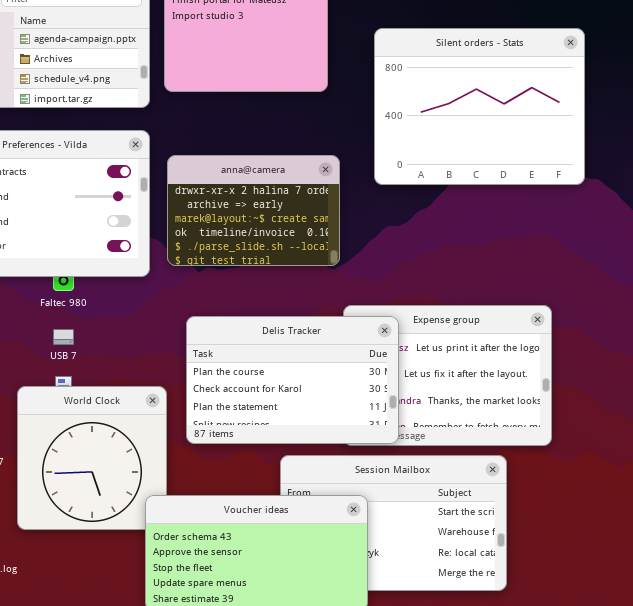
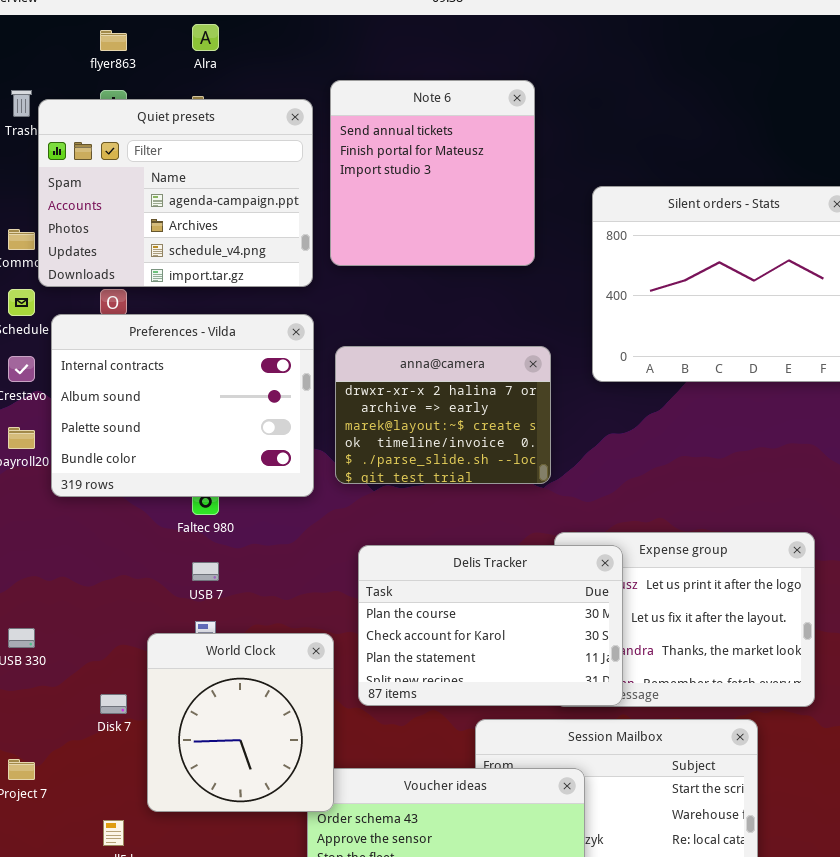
World Clock: [17,386,167,530] -> [147,633,334,812], raised

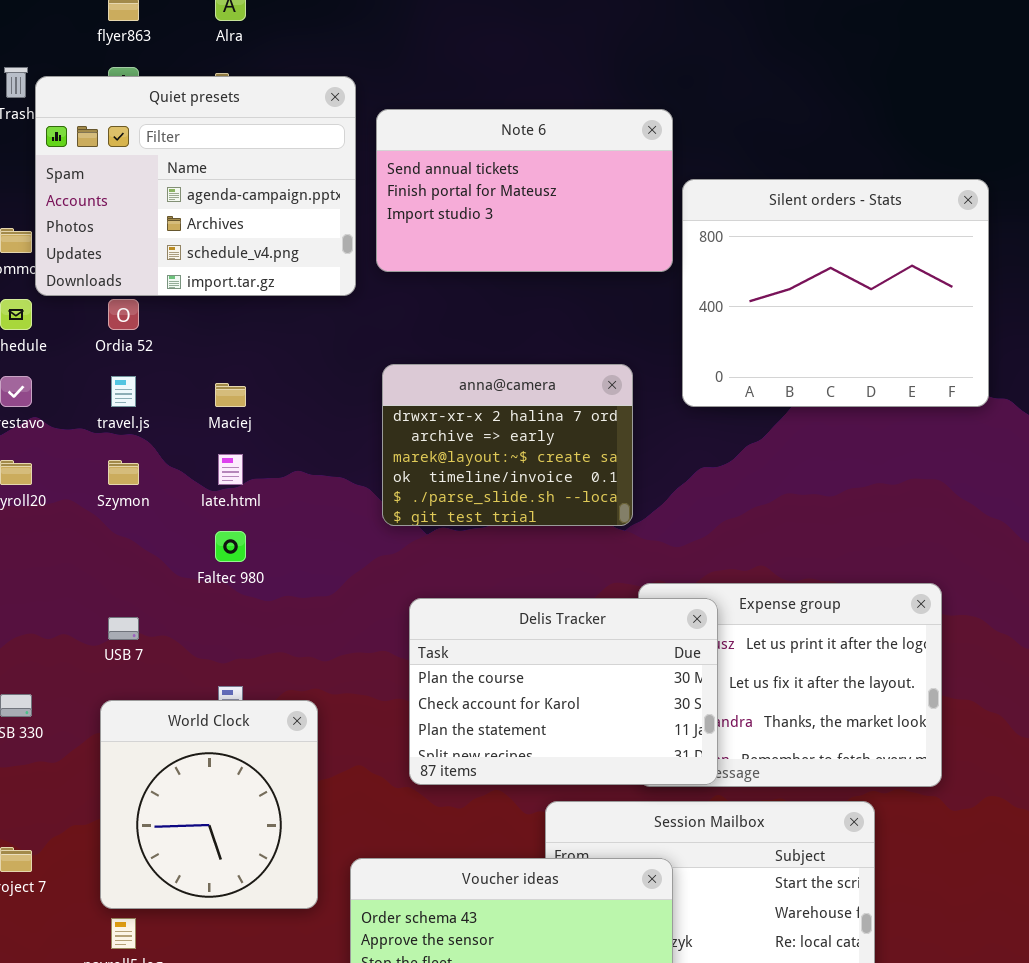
Note 6: [330,80,535,266] -> [376,109,673,272], resized
Preferences - Vilda: [51,314,314,497] -> none, closed
USB 7: [192,562,219,581] -> [108,617,139,640], moved
World Clock: [147,633,334,812] -> [100,700,318,909], moved

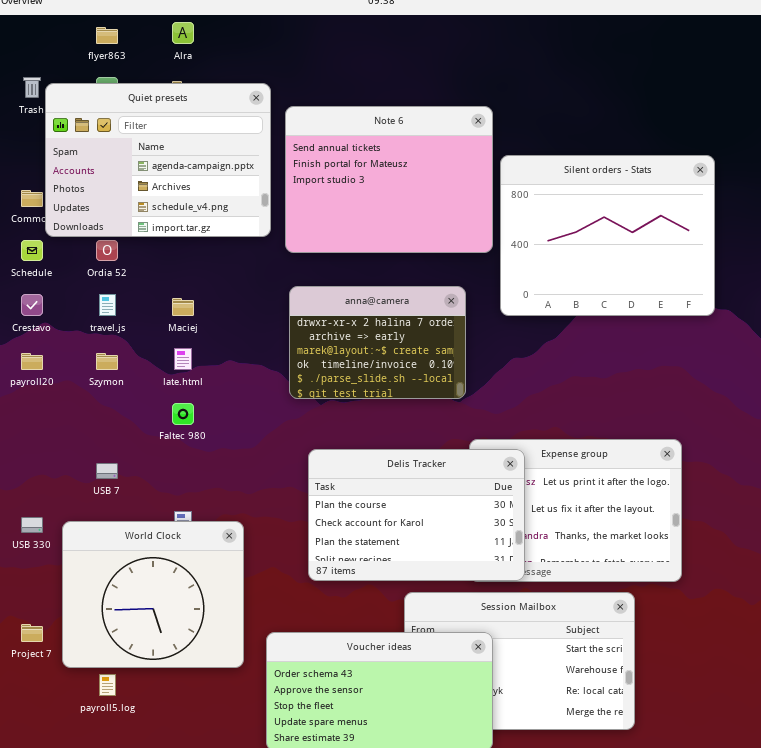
Note 6: [376,109,673,272] -> [285,106,493,253], resized
World Clock: [100,700,318,909] -> [62,521,244,668], resized

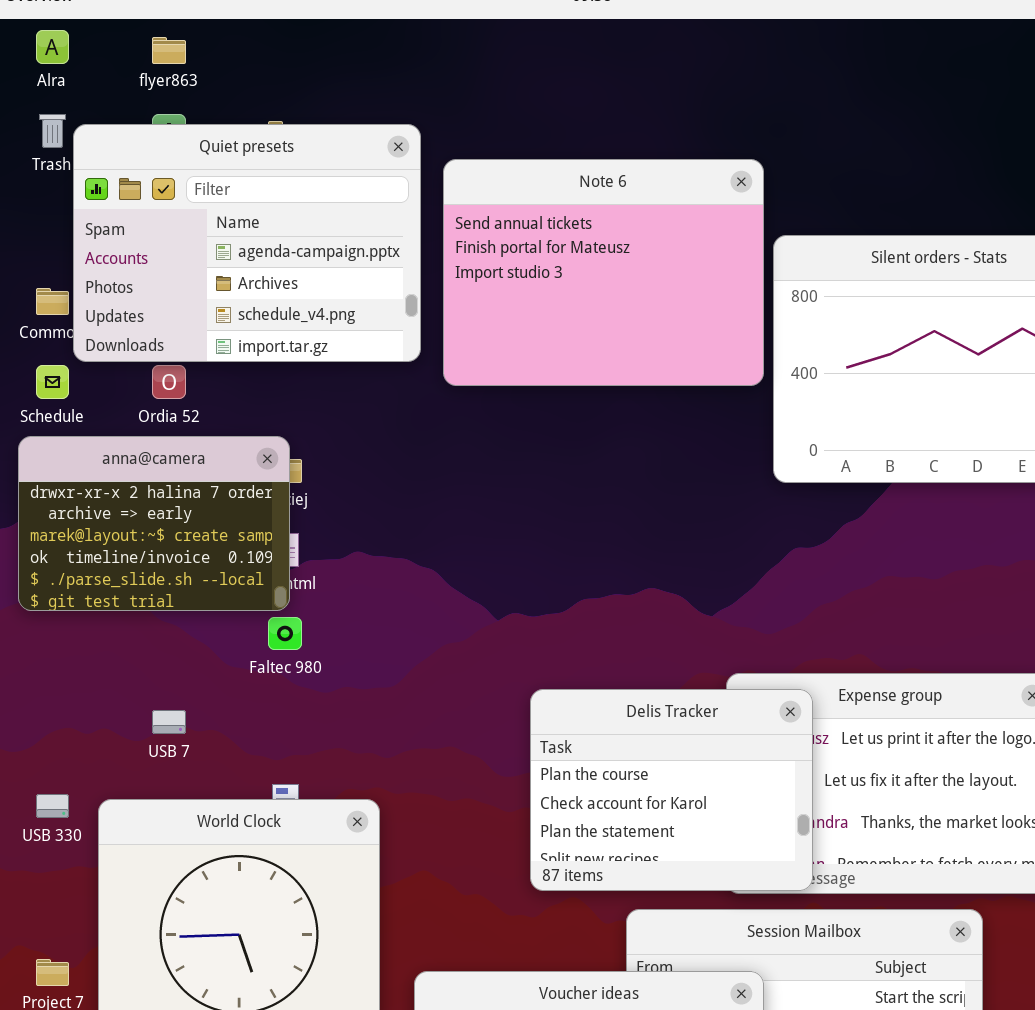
Alra: [172,22,194,44] -> [36,30,69,64], moved
anna@camera: [289,286,466,399] -> [18,436,290,611], moved
Delis Tracker: [308,449,525,581] -> [530,689,813,891], resized

